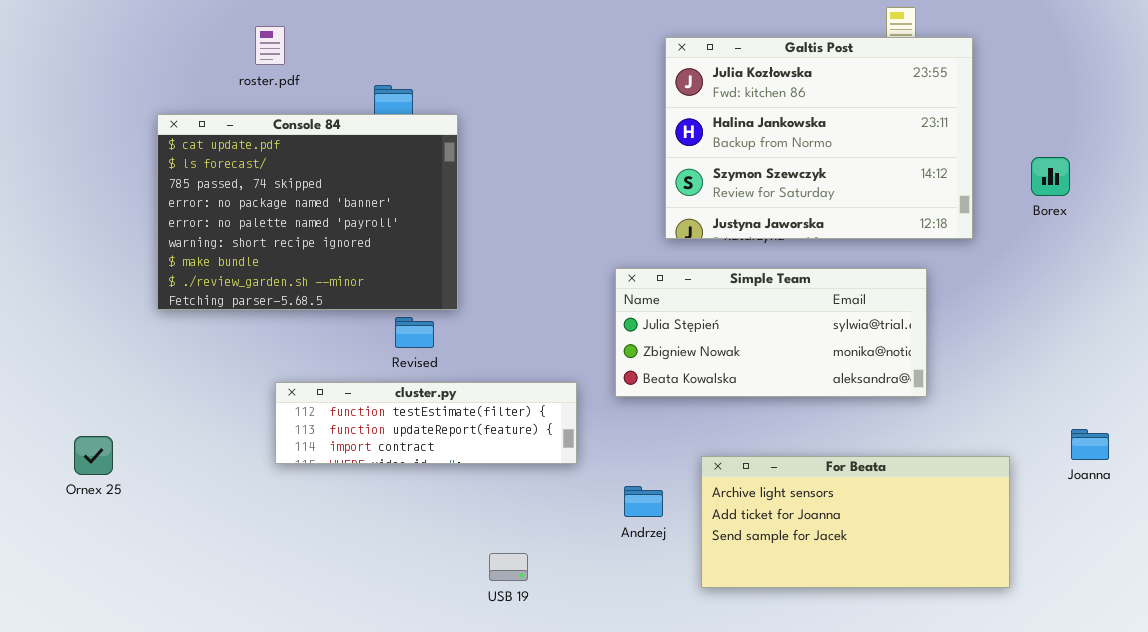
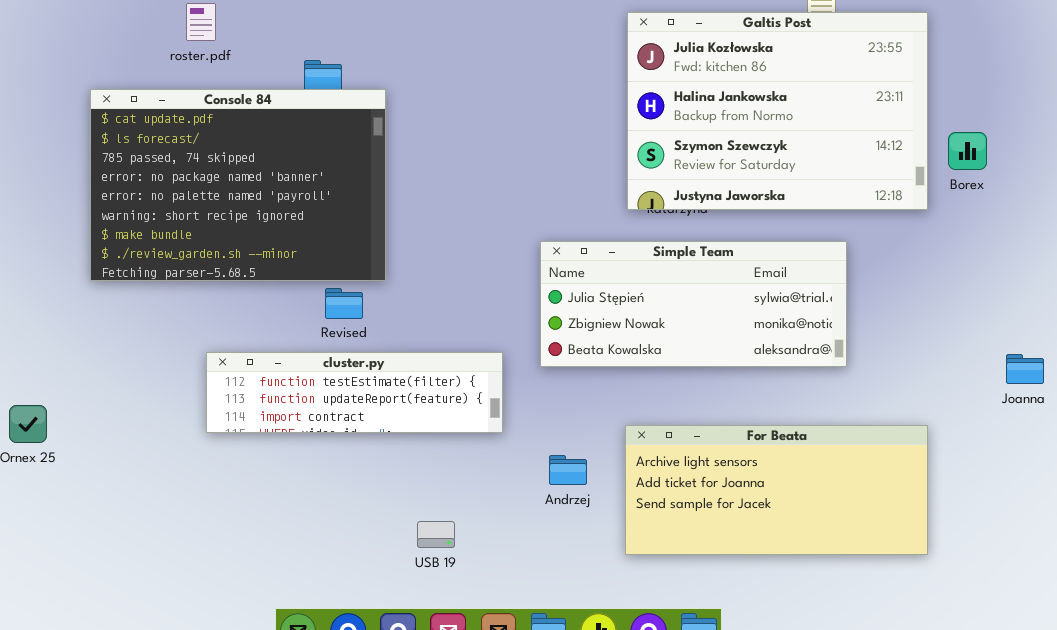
Galtis Post: [665,37,973,239] -> [627,12,928,210], moved
Joanna: [1071,429,1109,460] -> [1006,354,1044,384], moved

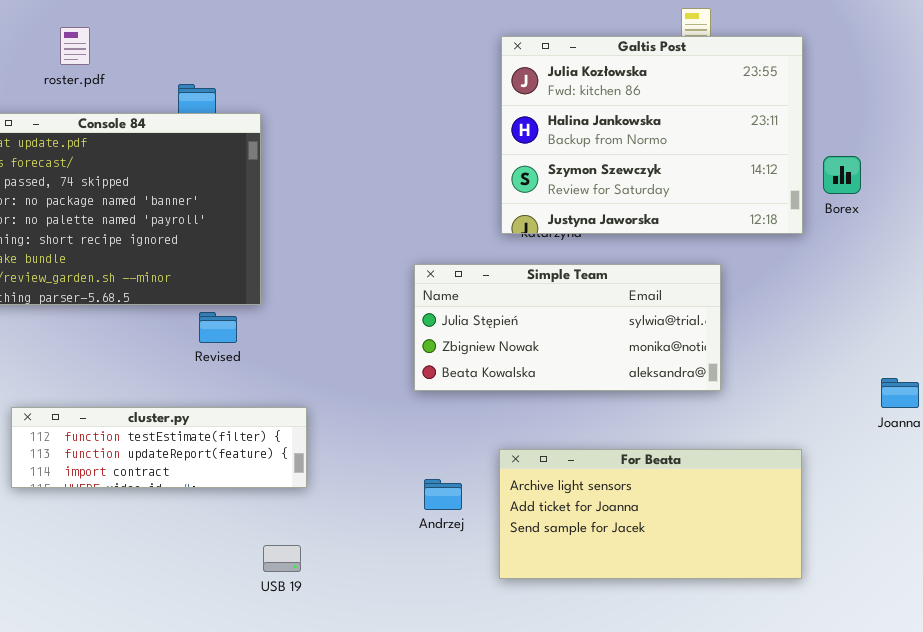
cluster.py: [206,352,503,433] -> [11,407,307,488], moved
USB 19: [417,521,455,548] -> [263,545,301,572], moved

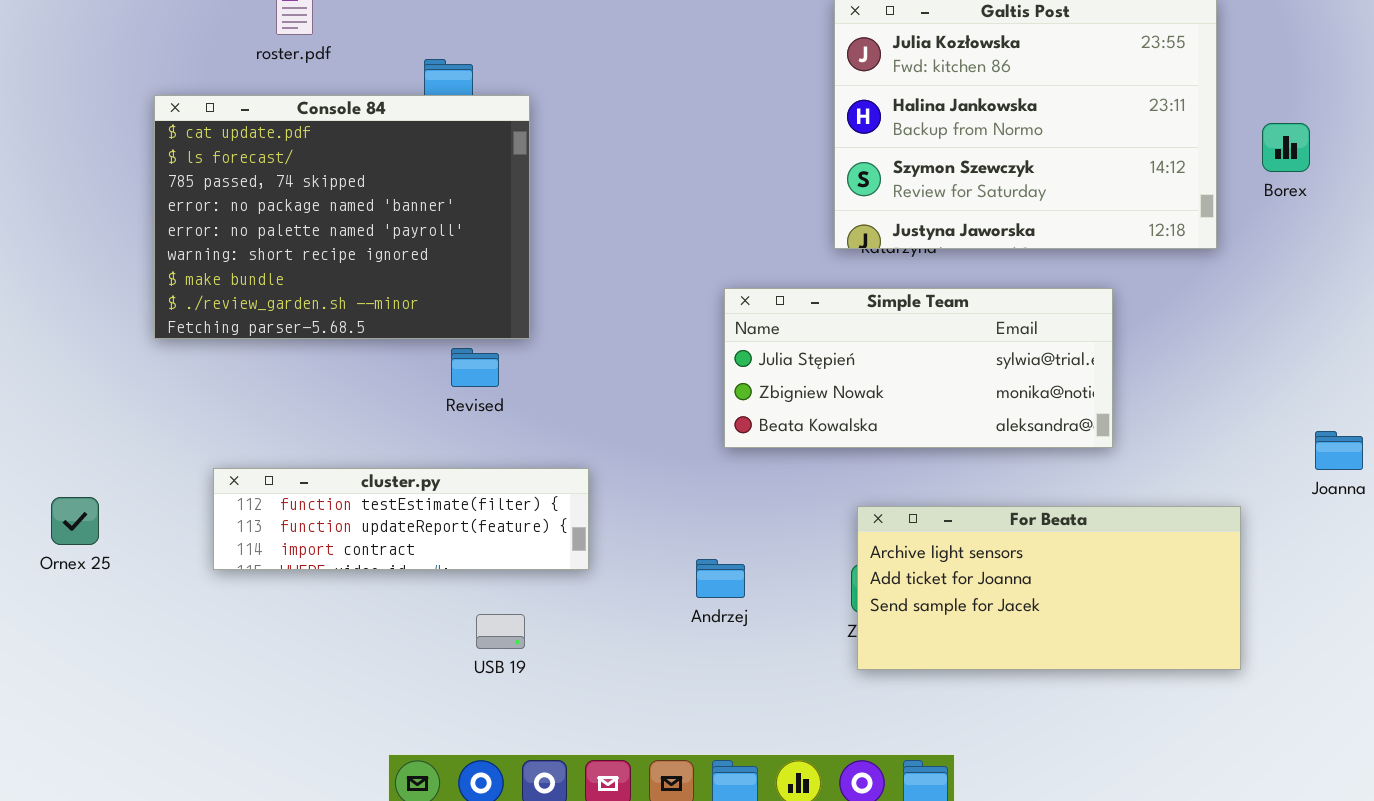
Borex: [823,156,861,194] -> [1262,123,1310,172], moved
For Beata: [499,449,802,579] -> [857,506,1241,670], moved
Andrzej: [424,479,462,510] -> [696,559,745,598], moved
USB 19: [263,545,301,572] -> [476,614,525,649], moved

